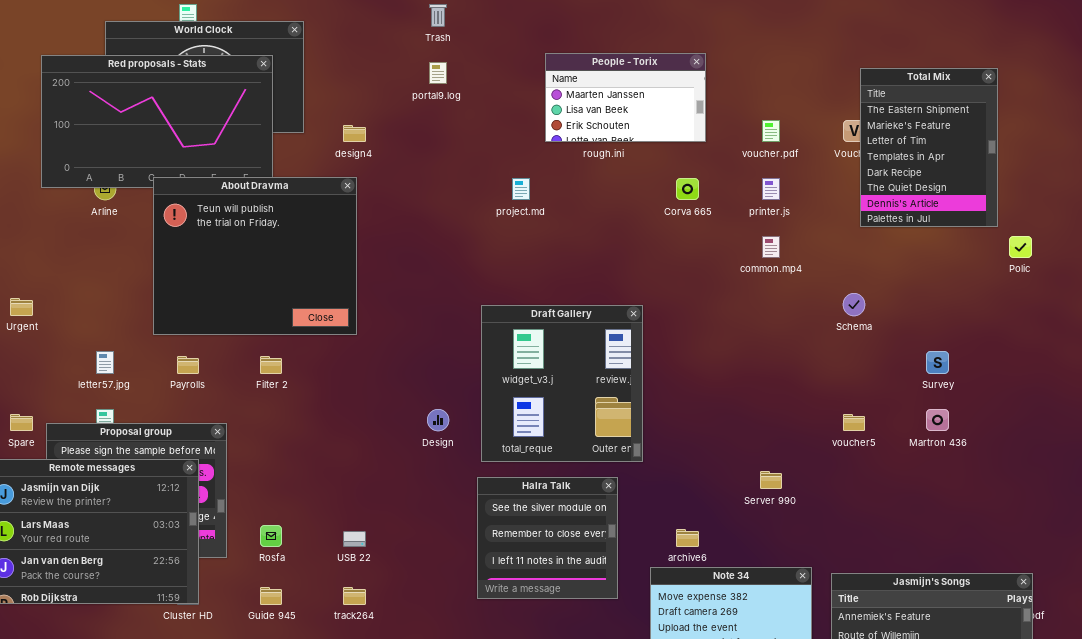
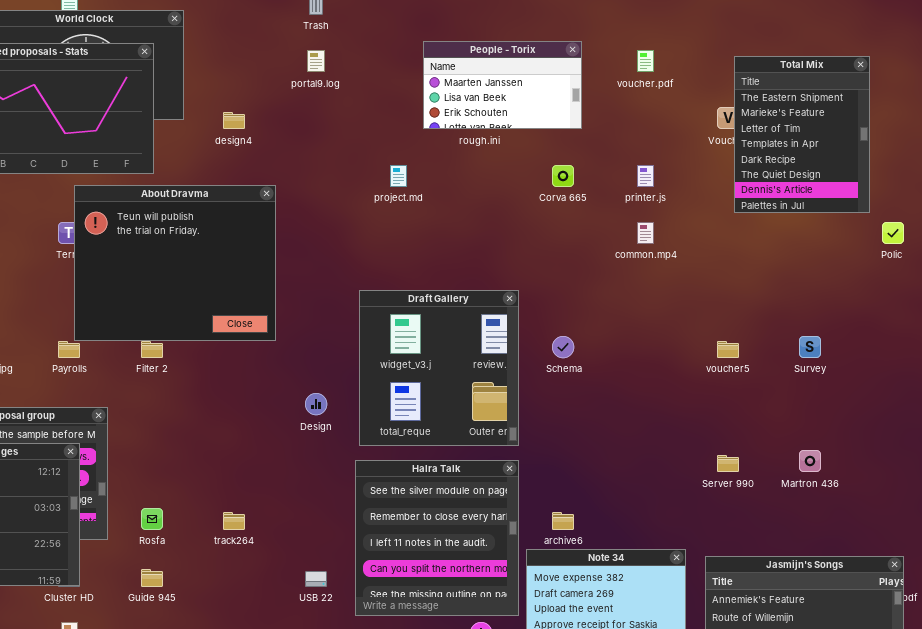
voucher.pdf: [762,120,780,142] -> [637,50,654,72], moved
About Dravma: [153,177,357,335] -> [74,185,276,341], moved
Schema: [843,293,865,316] -> [552,336,574,358], moved
Martron 436: [926,409,949,431] -> [799,450,821,472], moved
voucher5: [843,414,865,431] -> [717,341,739,358], moved
Server 990: [760,471,782,489] -> [717,455,739,472], moved
Halra Talk: [477,477,618,599] -> [355,460,519,616], resized
USB 22: [343,531,366,547] -> [305,571,327,587], moved
track264: [343,587,366,605] -> [223,512,245,530], moved

